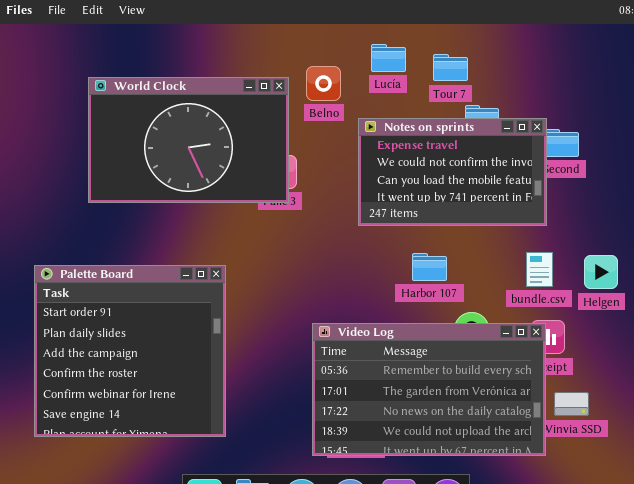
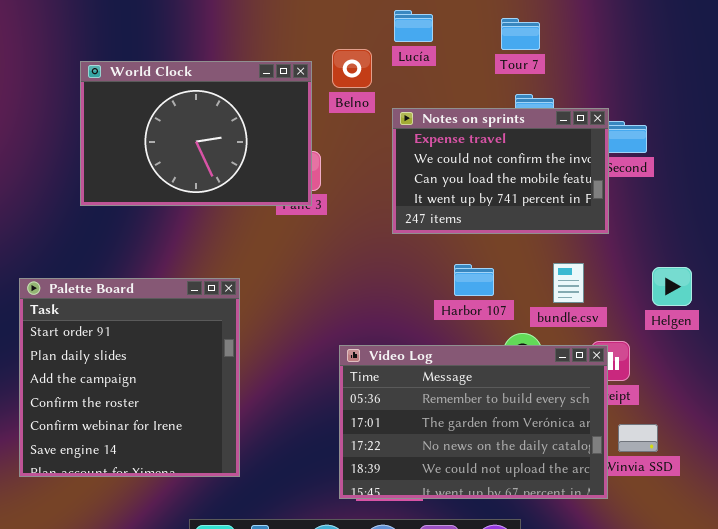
Lucía: [371,44,406,72] -> [394,10,433,42], moved
Tour 7: [433,54,468,81] -> [501,18,540,50], moved
bundle.csv: [526,252,553,287] -> [553,263,584,303], moved

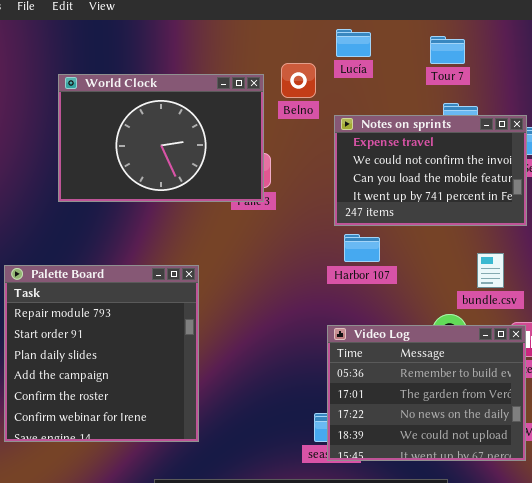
Harbor 107: [454,264,494,296] -> [344,234,380,262], moved
Palette Board: [19,278,240,477] -> [4,265,199,442], scrolled up 1 row
Video Log: [339,345,608,499] -> [327,325,526,461], resized

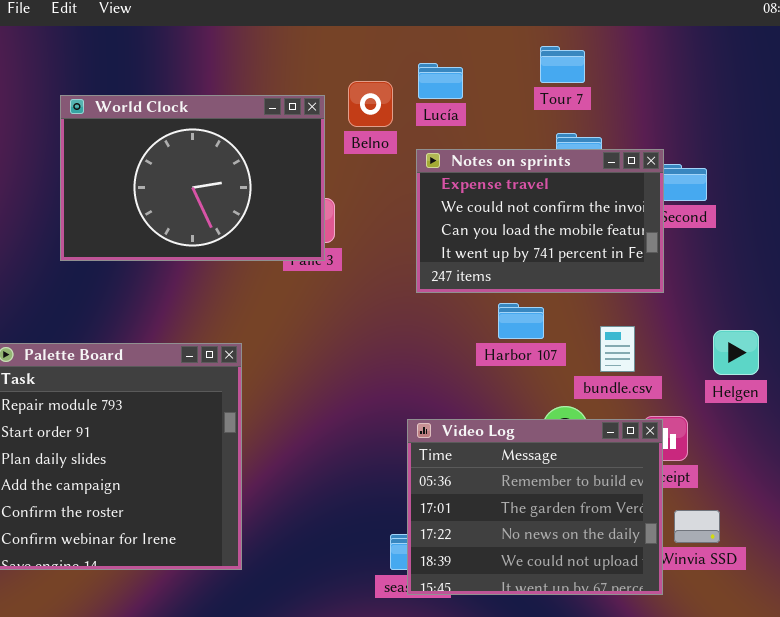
Lucía: [336,29,371,57] -> [418,63,463,99], moved
Harbor 107: [344,234,380,262] -> [498,303,544,339], moved

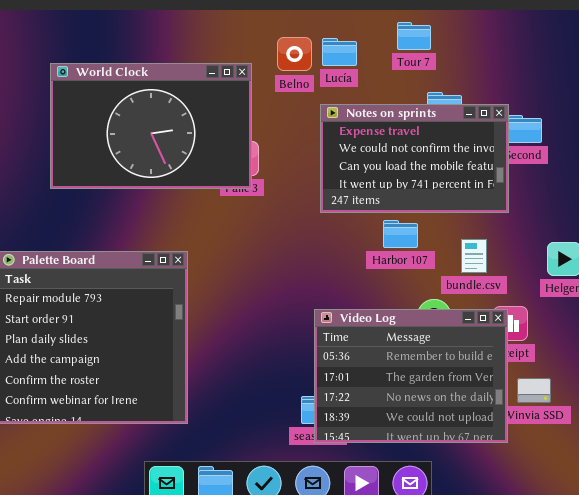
Tour 7: [540,46,585,83] -> [397,22,431,50], moved
Belno: [348,81,393,127] -> [277,37,312,71], moved

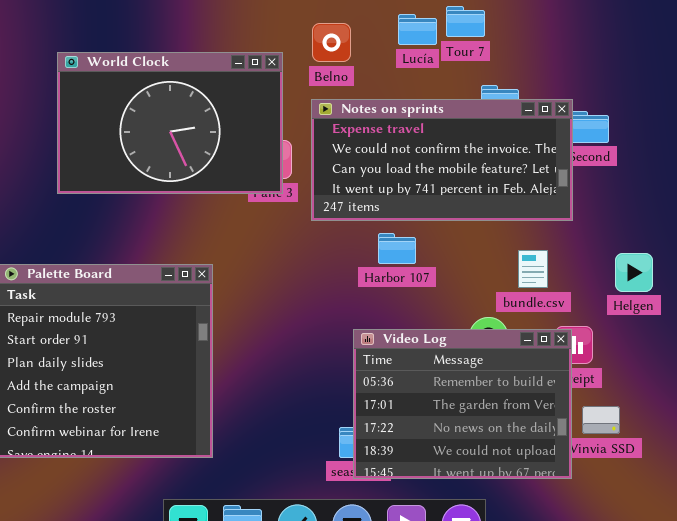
Lucía: [322,38,357,66] -> [398,14,437,45], moved
Notes on sprints: [320,104,509,213] -> [311,99,573,221], resized
Harbor 107: [383,220,418,248] -> [378,233,416,264], moved

